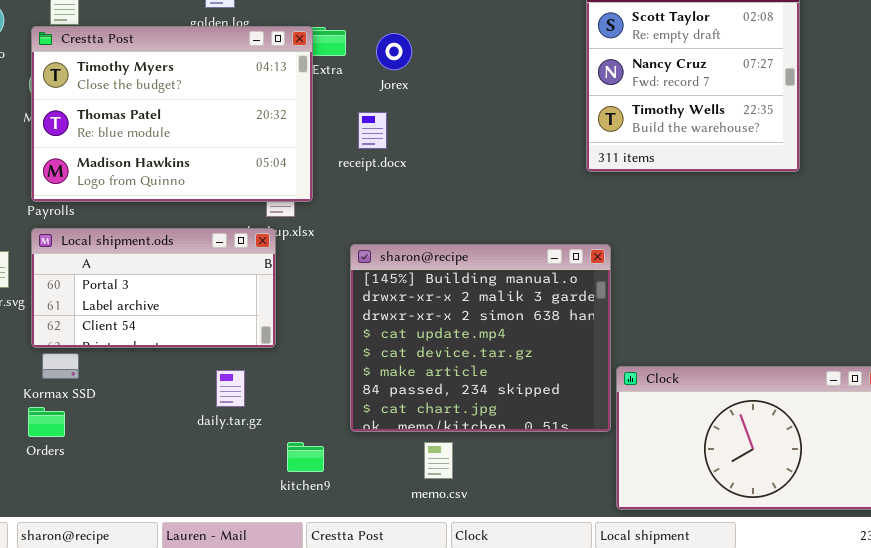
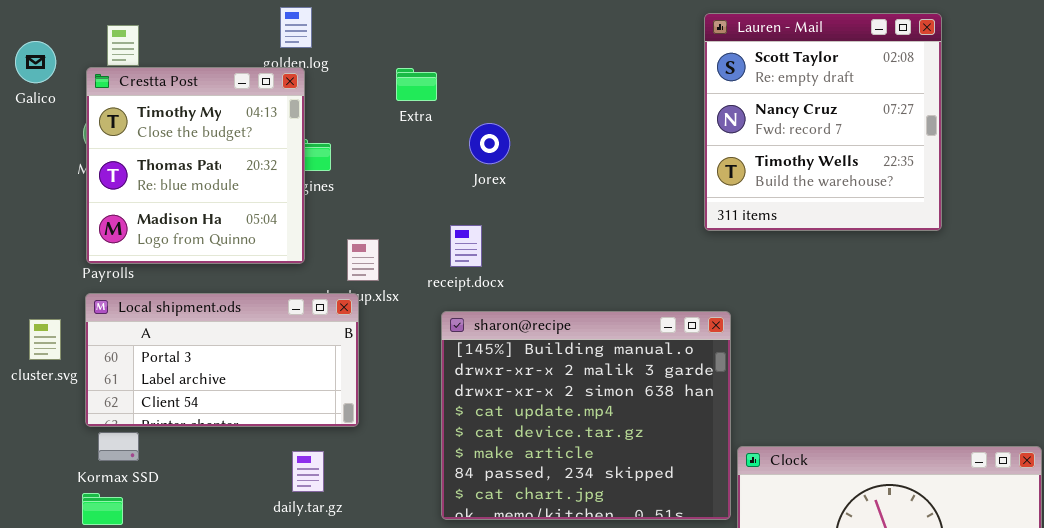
Crestta Post: [31,26,313,202] -> [86,67,305,264], resized
Jorex: [376,33,412,70] -> [469,123,510,164], moved
receipt.docx: [358,112,387,149] -> [450,225,482,267], moved

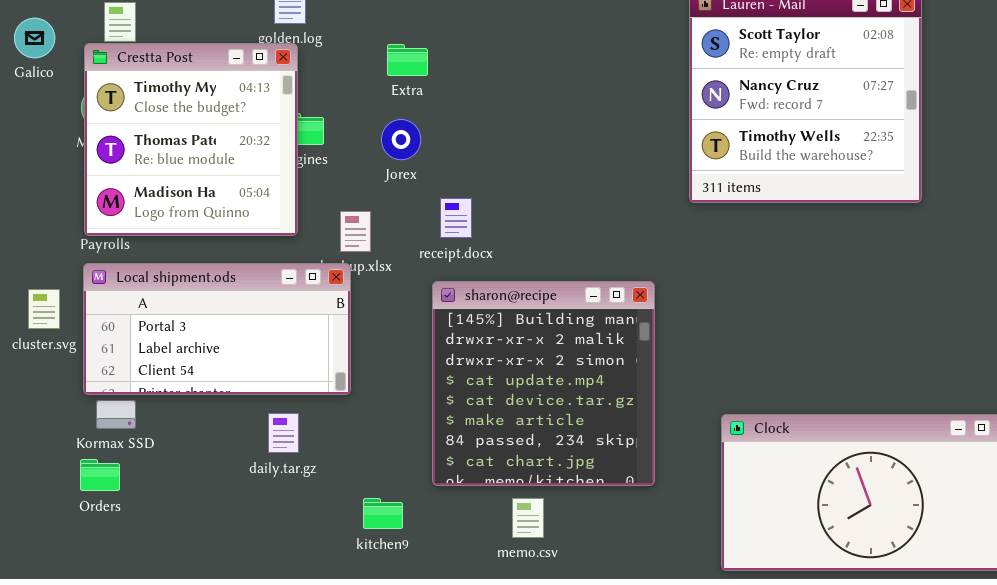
Jorex: [469,123,510,164] -> [381,119,421,160], moved
sharon@recipe: [441,311,731,520] -> [432,281,655,486], resized
daily.tar.gz: [292,451,324,492] -> [268,413,299,453], moved

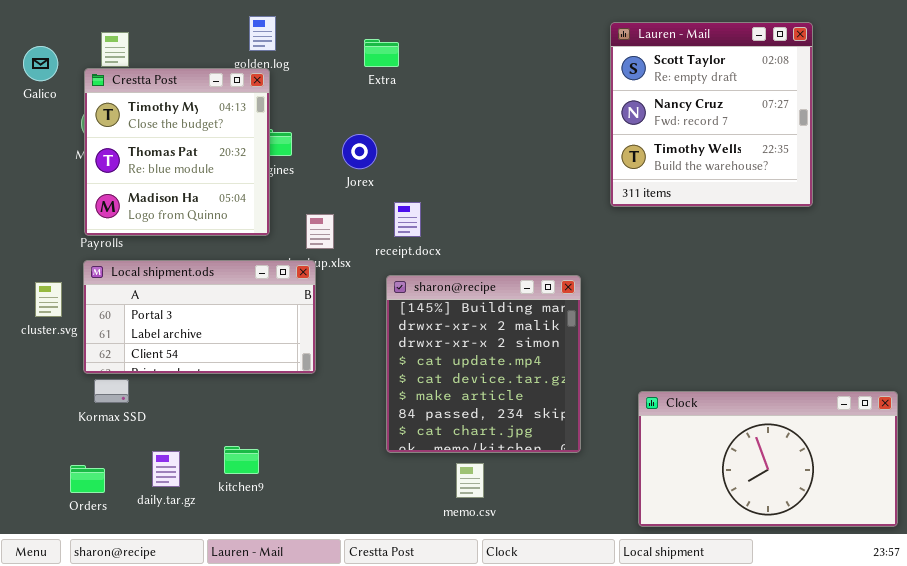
Extra: [387,44,428,76] -> [364,39,399,67], moved
daily.tar.gz: [268,413,299,453] -> [152,451,180,487], moved
Orders: [80,459,120,491] -> [70,465,105,493], moved
kitchen9: [363,498,403,529] -> [224,446,259,474], moved

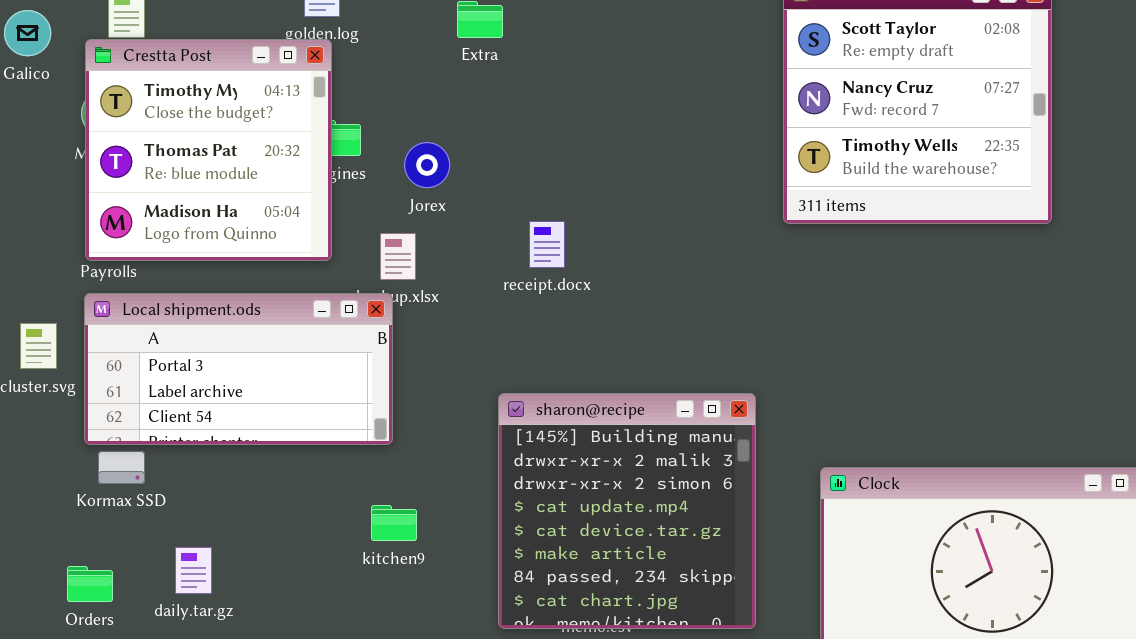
Jorex: [342,134,377,169] -> [404,142,450,188], moved
receipt.docx: [394,202,421,237] -> [529,221,565,268], moved
sharon@recipe: [386,275,581,453] -> [498,393,756,629], moved
kitchen9: [224,446,259,474] -> [371,505,417,541], moved

